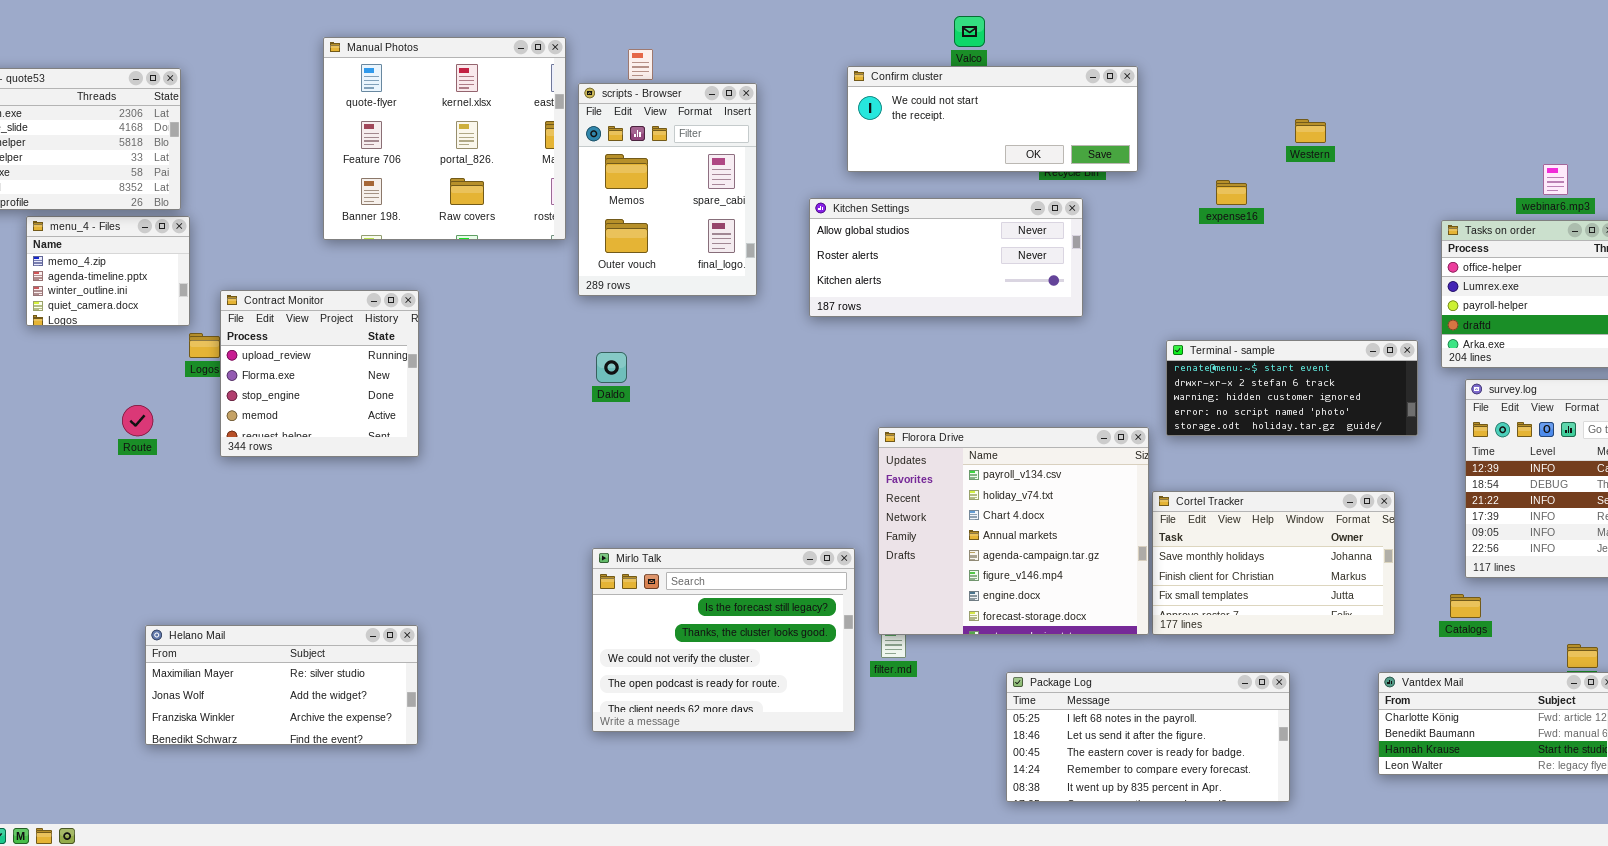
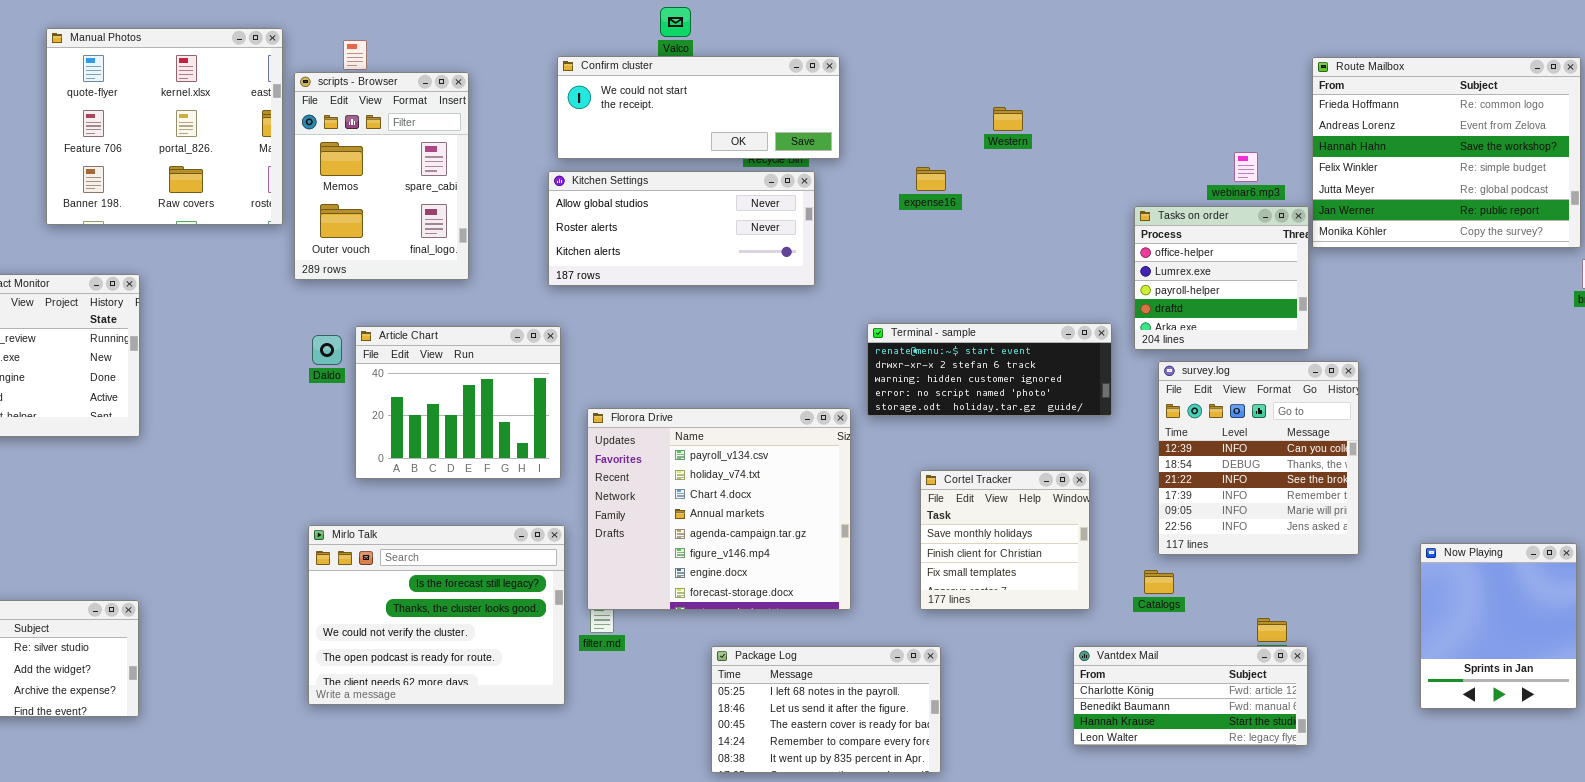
Kitchen Settings: [809,198,1083,317] -> [548,171,815,286], moved
Article Chart: none -> [355,326,561,479], opened
Cortel Tracker: [1152,491,1395,635] -> [920,470,1090,610], resized
Package Log: [1006,672,1290,802] -> [711,646,941,773], resized

